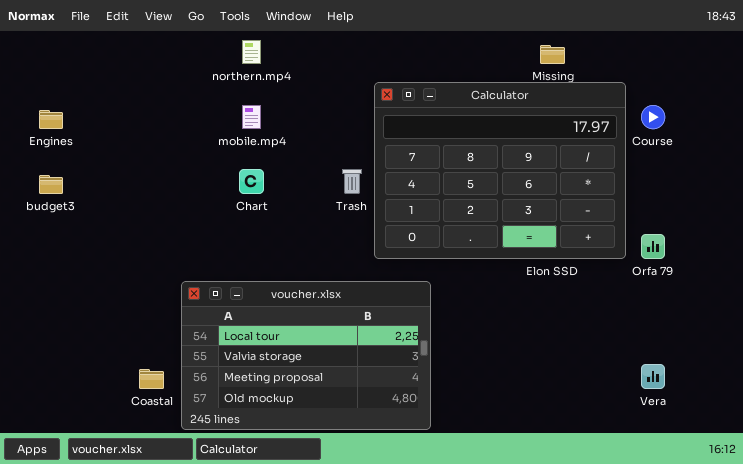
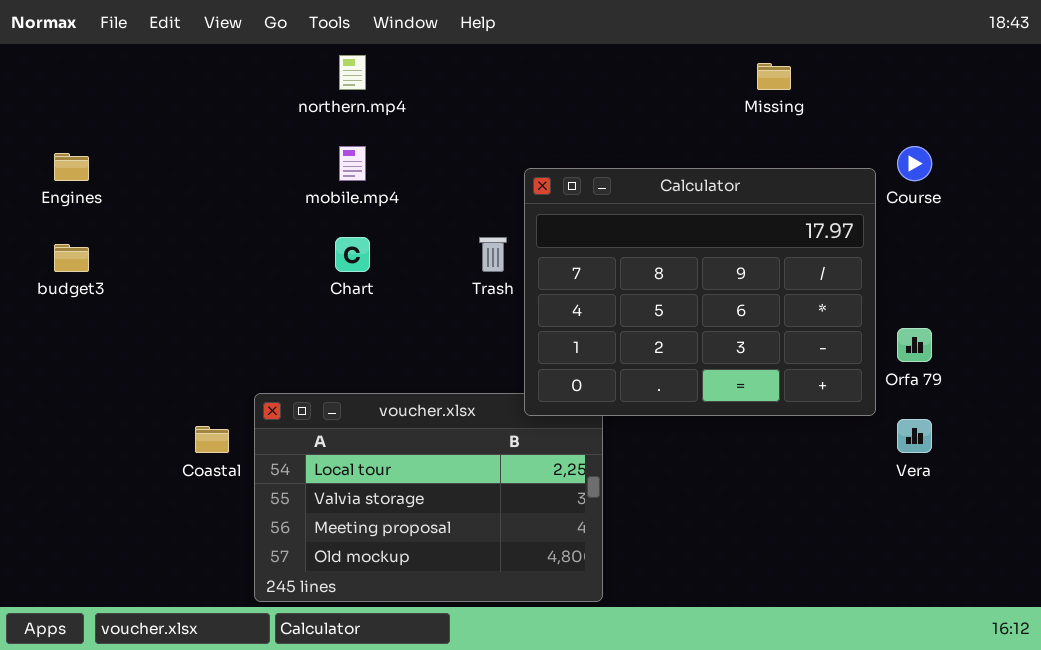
Calculator: [374,82,626,259] -> [524,168,876,416], moved
Vera: [641,364,665,389] -> [897,419,932,453], moved
Coastal: [139,369,164,389] -> [195,426,229,453], moved

